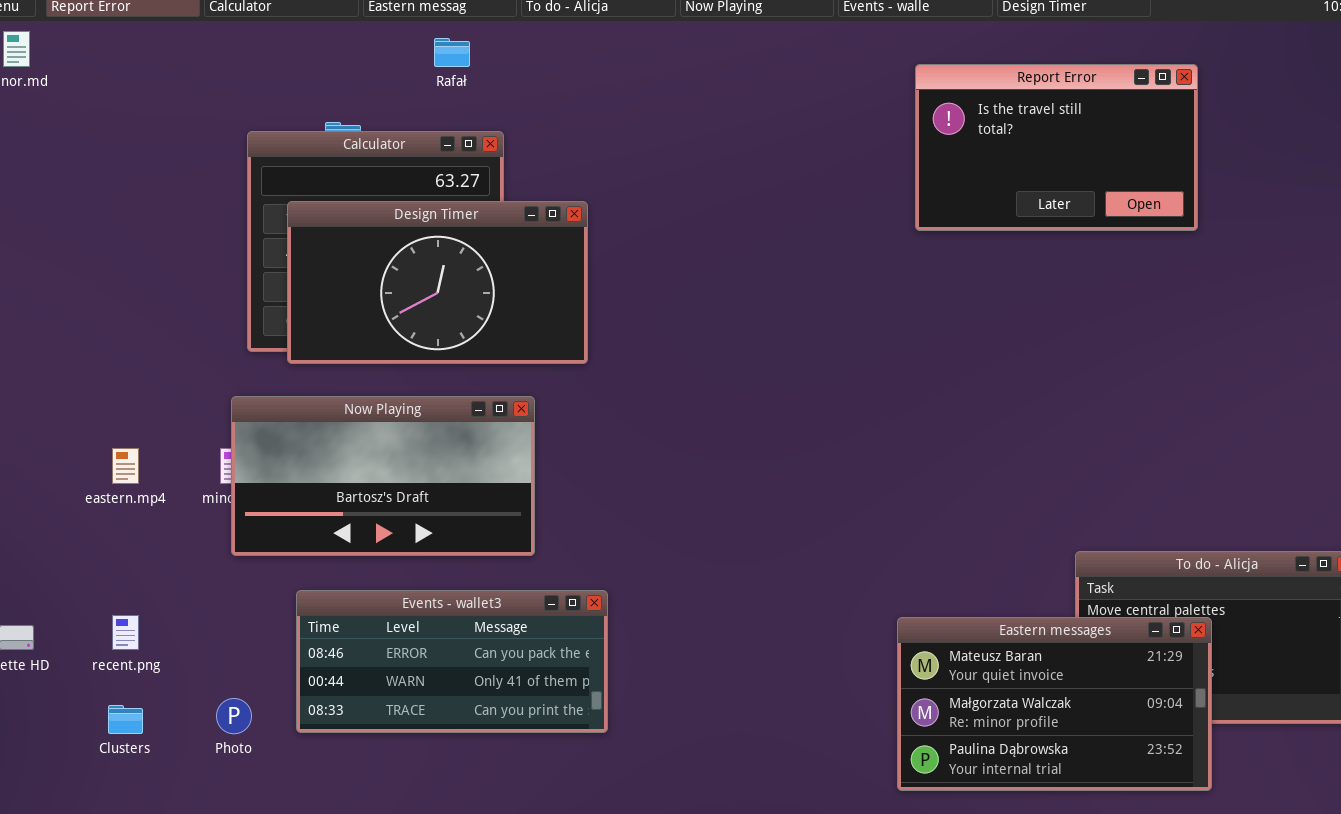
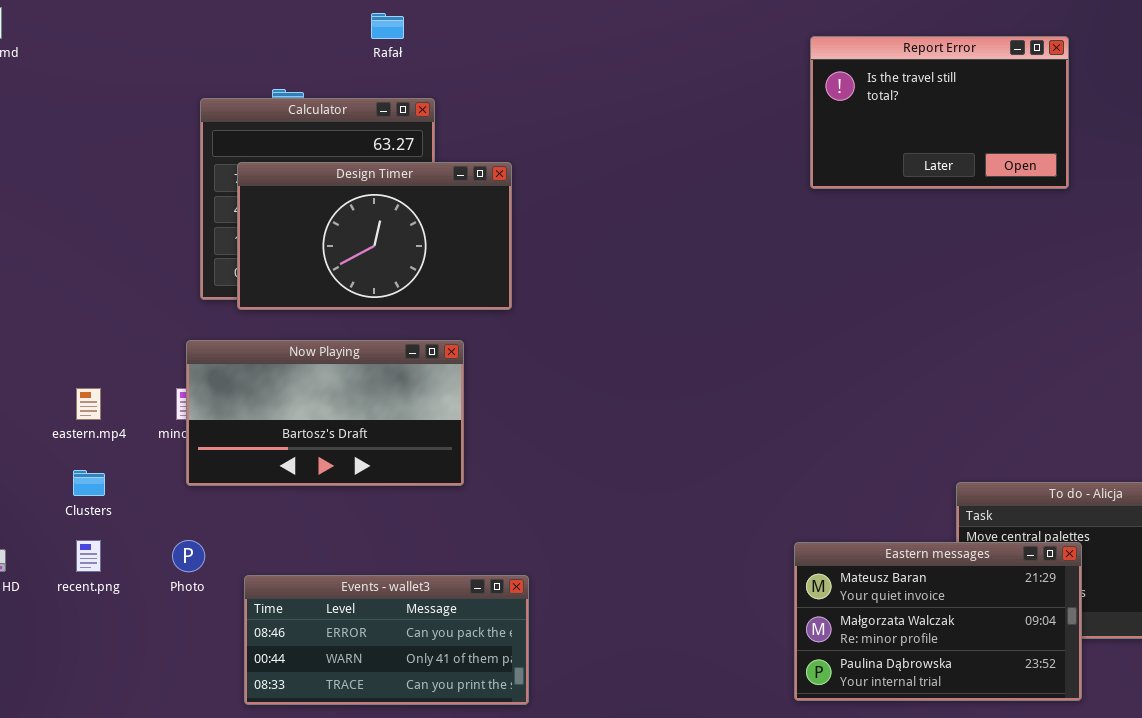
Events - wallet3: [296,590,608,733] -> [244,575,529,705], moved
Photo: [216,698,252,734] -> [172,540,205,572], moved
Clusters: [108,705,143,734] -> [73,470,105,496], moved

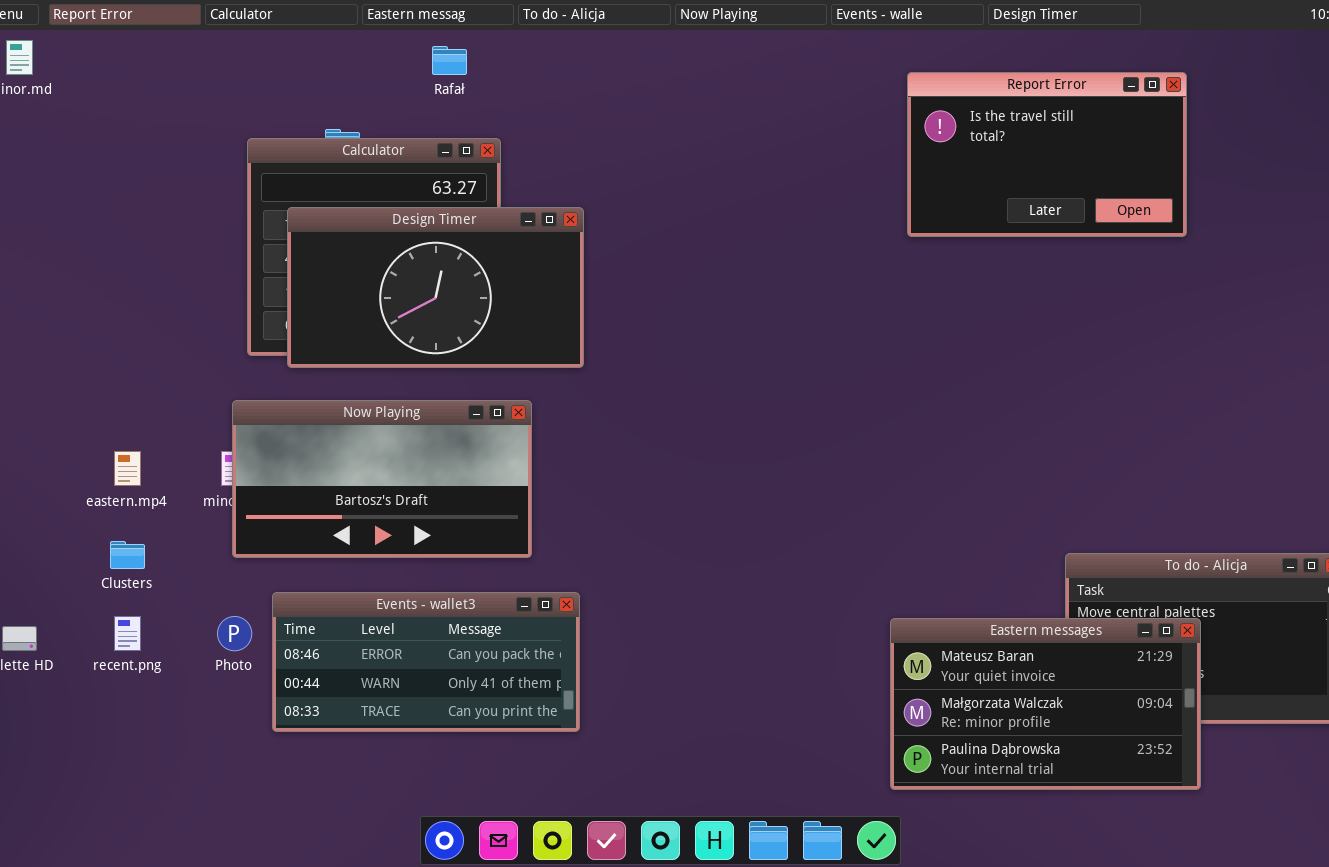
Events - wallet3: [244,575,529,705] -> [272,592,580,732], moved

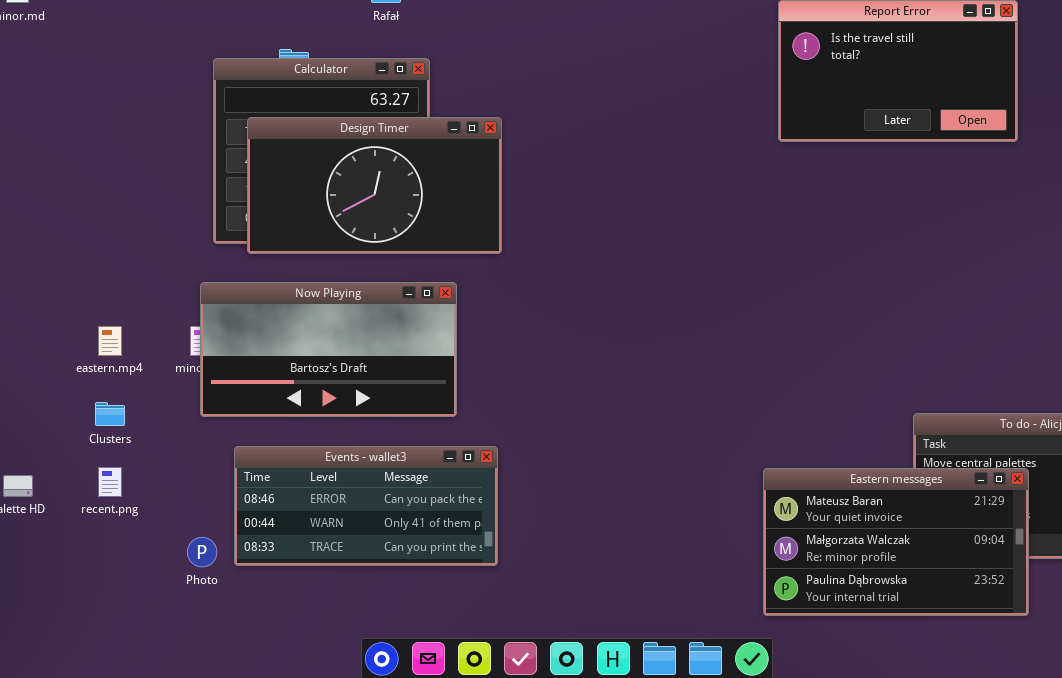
Photo: [217,616,252,651] -> [187,537,217,567], moved

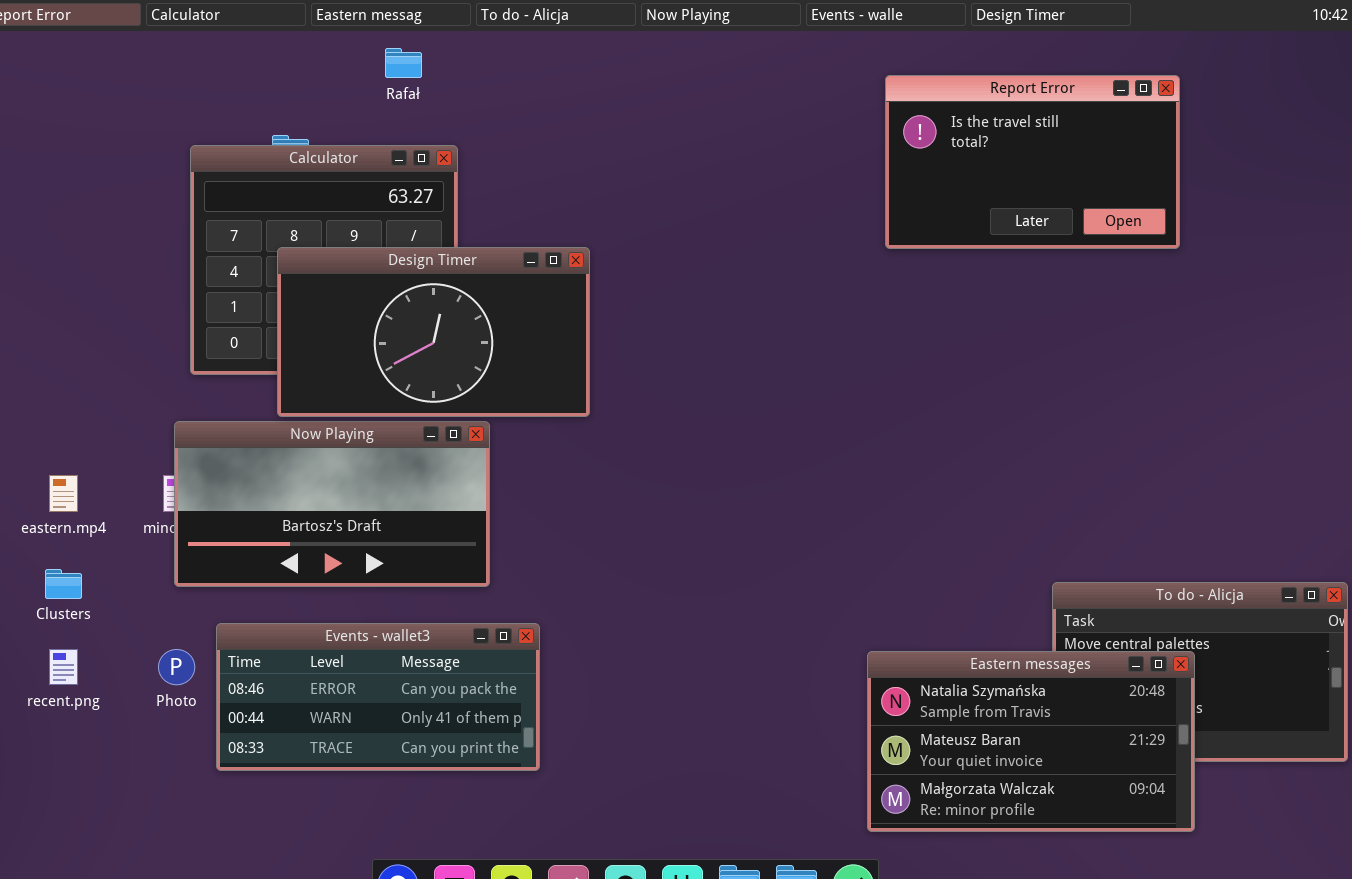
Design Timer: [247,117,502,254] -> [277,247,590,417], moved
Eastern messages: [763,468,1029,616] -> [867,651,1195,832], scrolled up 1 row
Photo: [187,537,217,567] -> [158,649,195,685], moved

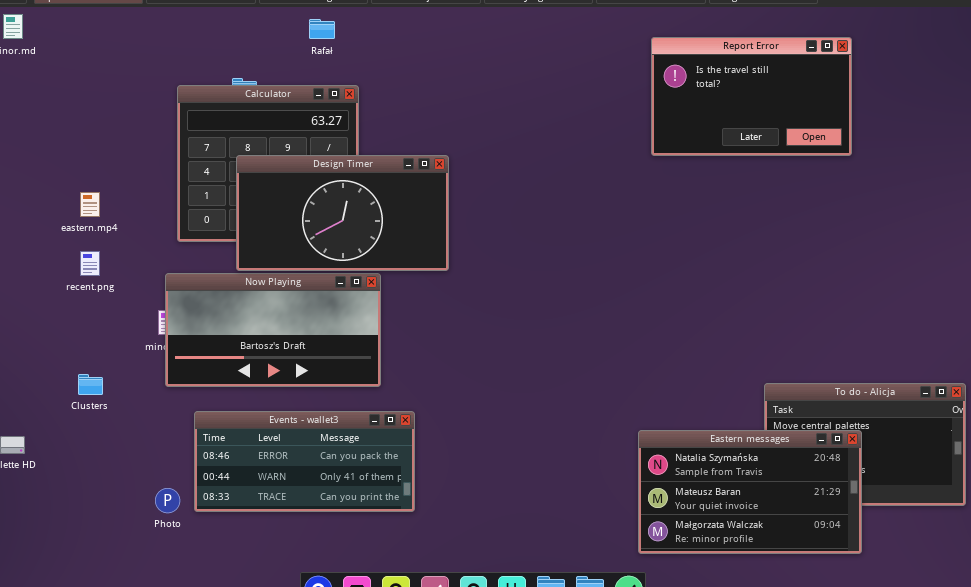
eastern.mp4: [49,475,78,512] -> [80,192,100,217], moved
recent.png: [49,649,78,685] -> [80,251,100,276], moved
Photo: [158,649,195,685] -> [155,488,180,513], moved

